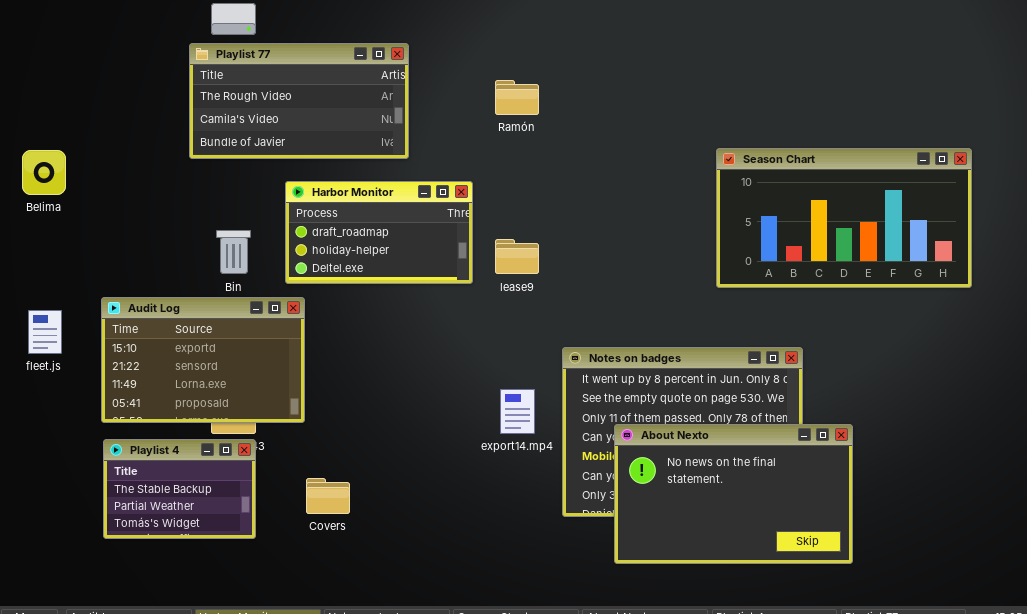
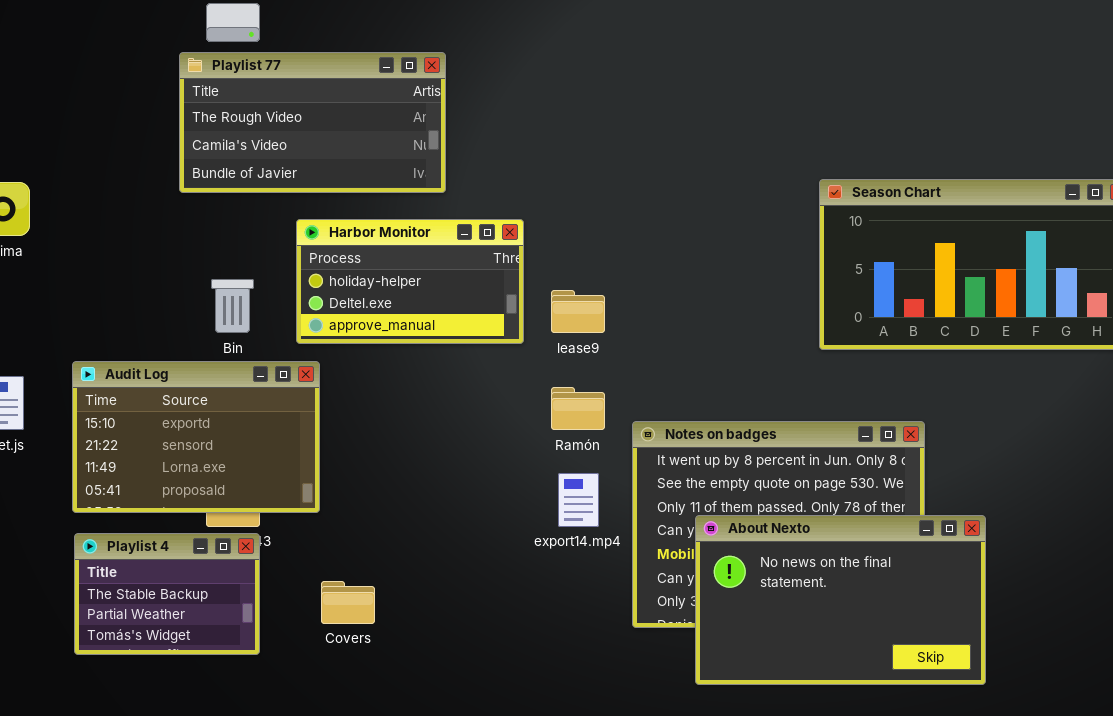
Ramón: [495,80,539,115] -> [551,387,605,430], moved
Harbor Monitor: [285,181,473,284] -> [296,219,524,344], scrolled down 1 row

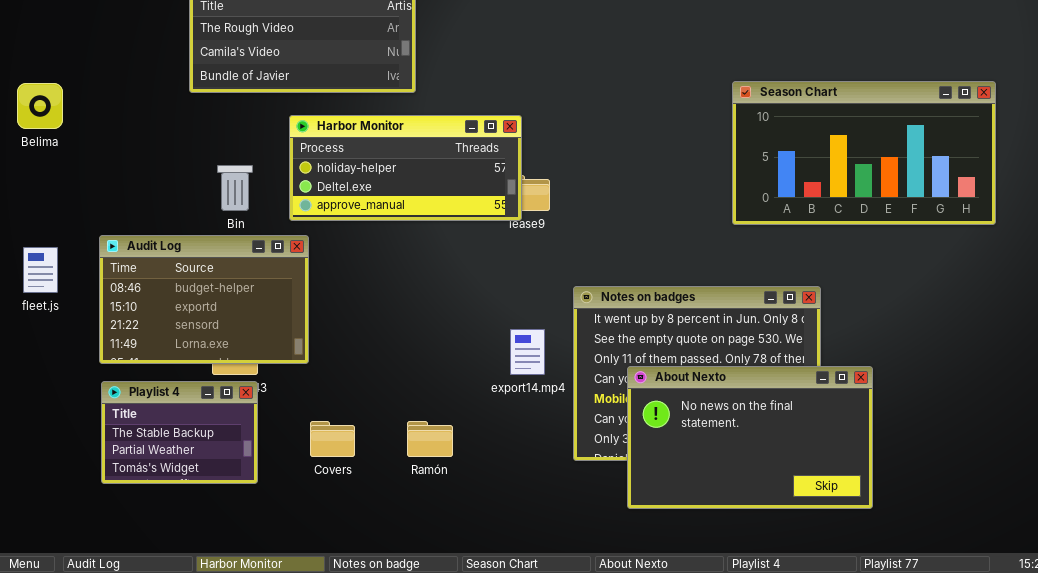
Harbor Monitor: [296,219,524,344] -> [289,115,522,221], resized
Audit Log: [72,361,320,513] -> [99,235,309,364], scrolled up 1 row
Ramón: [551,387,605,430] -> [407,421,453,457], moved

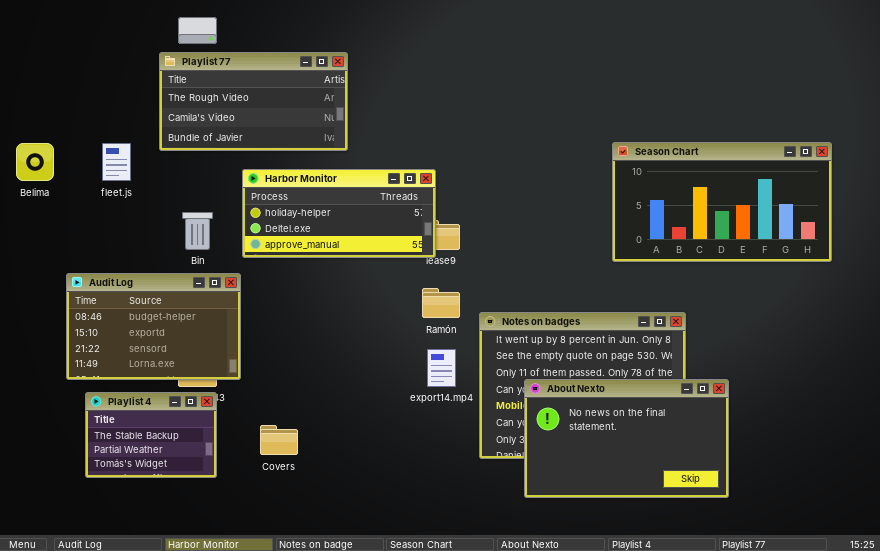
Audit Log: [99,235,309,364] -> [66,273,241,380], moved
fleet.js: [23,247,58,293] -> [102,143,131,181], moved
Ramón: [407,421,453,457] -> [422,288,460,318], moved

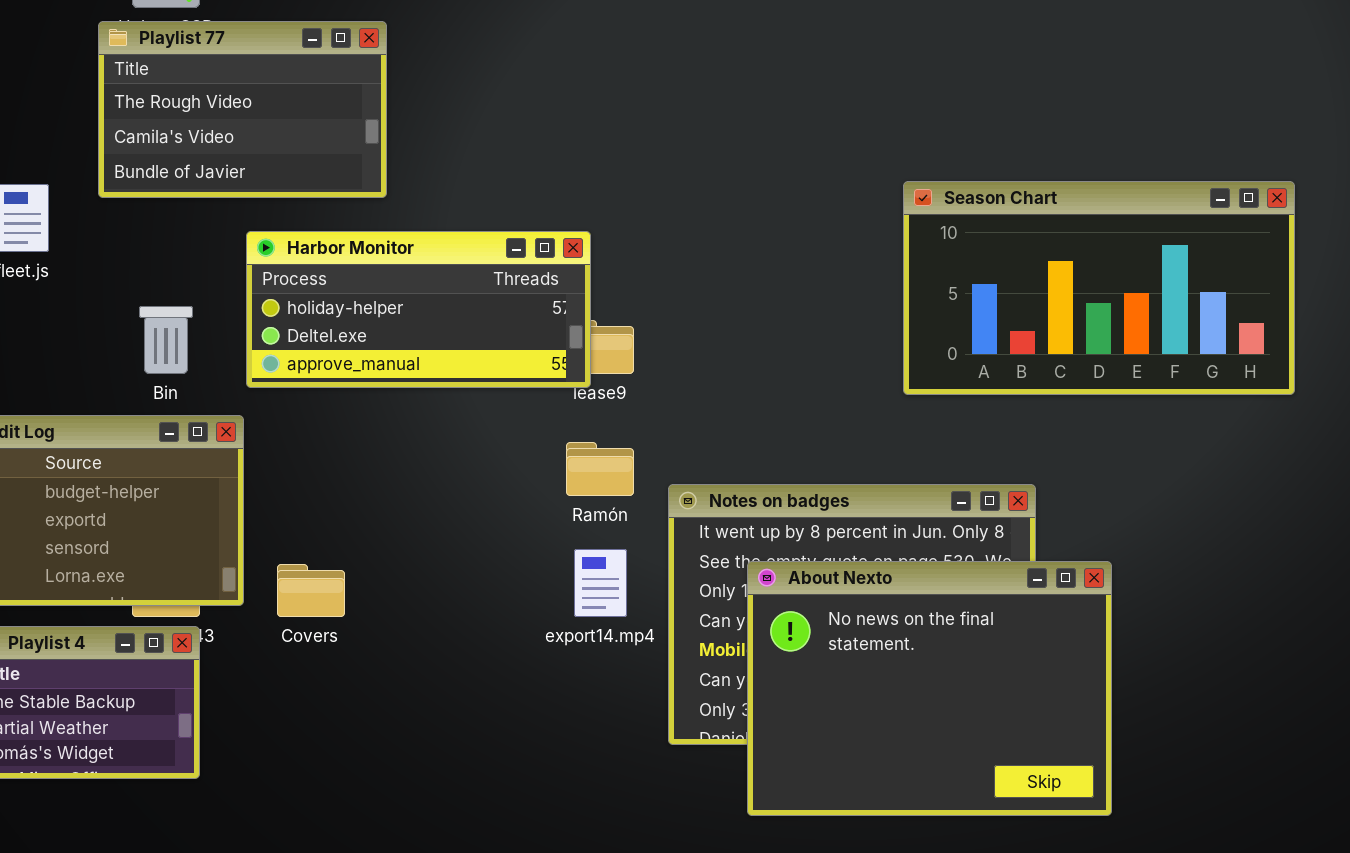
Playlist 77: [159,52,348,151] -> [98,21,387,198], resized
About Nexto: [524,379,729,498] -> [747,561,1112,816], resized
Covers: [260,425,298,455] -> [277,564,345,617], moved

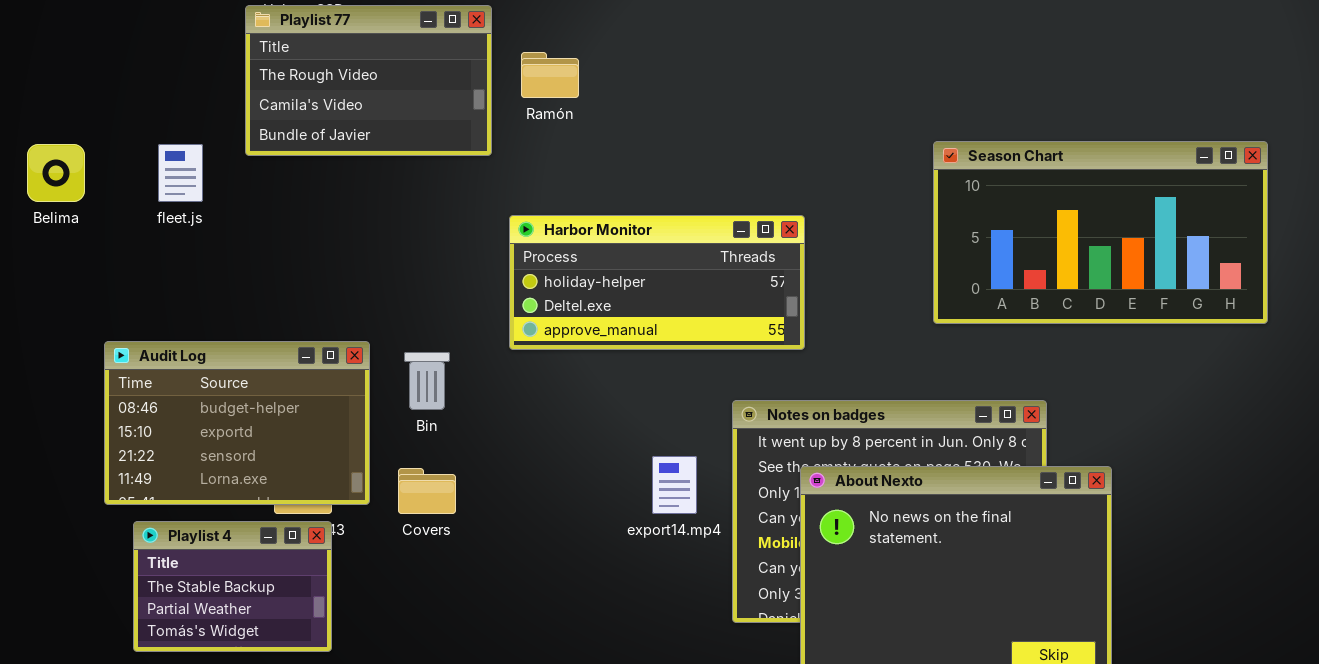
Harbor Monitor: [246,231,591,388] -> [509,215,805,350], moved
Bin: [139,306,193,374] -> [404,352,450,410], moved
Ramón: [566,442,634,496] -> [521,52,579,98], moved

